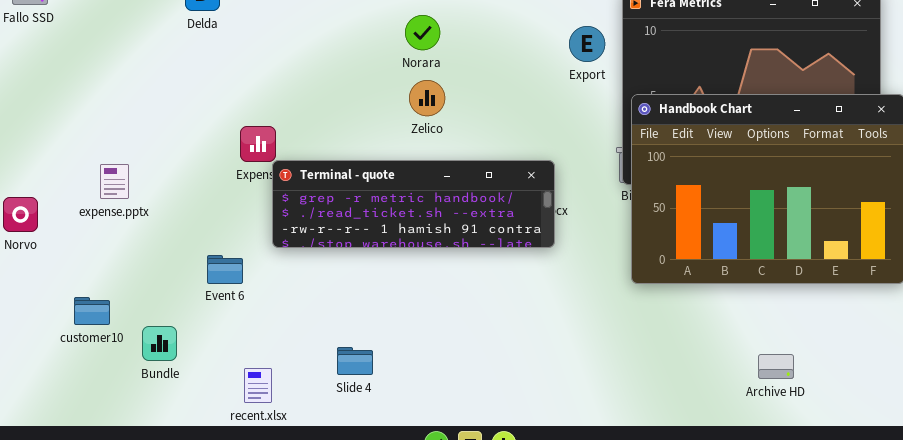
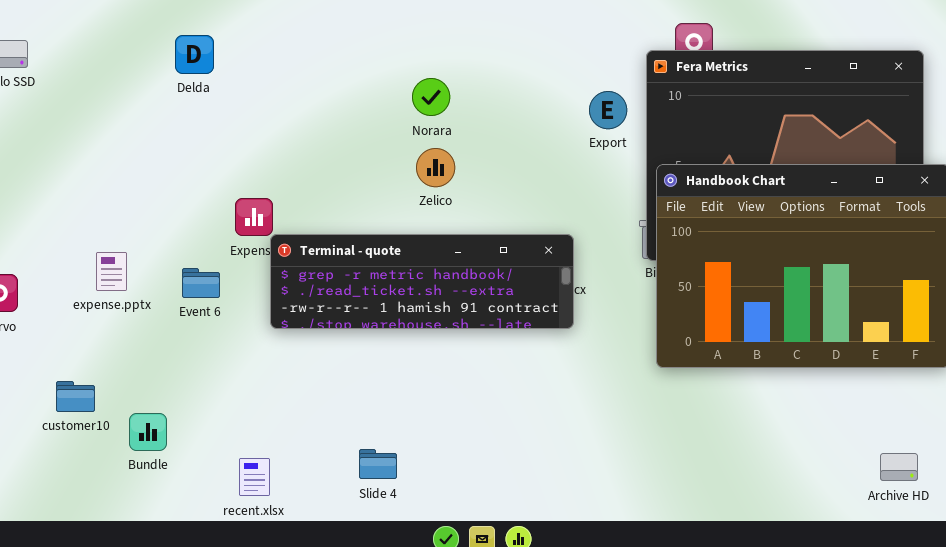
expense.pptx: [100,164,129,199] -> [96,252,127,291], moved
Event 6: [207,255,243,284] -> [182,268,220,298], moved
Slide 4: [337,347,373,375] -> [359,449,397,479], moved
Archive HD: [758,354,794,379] -> [880,453,918,481], moved

